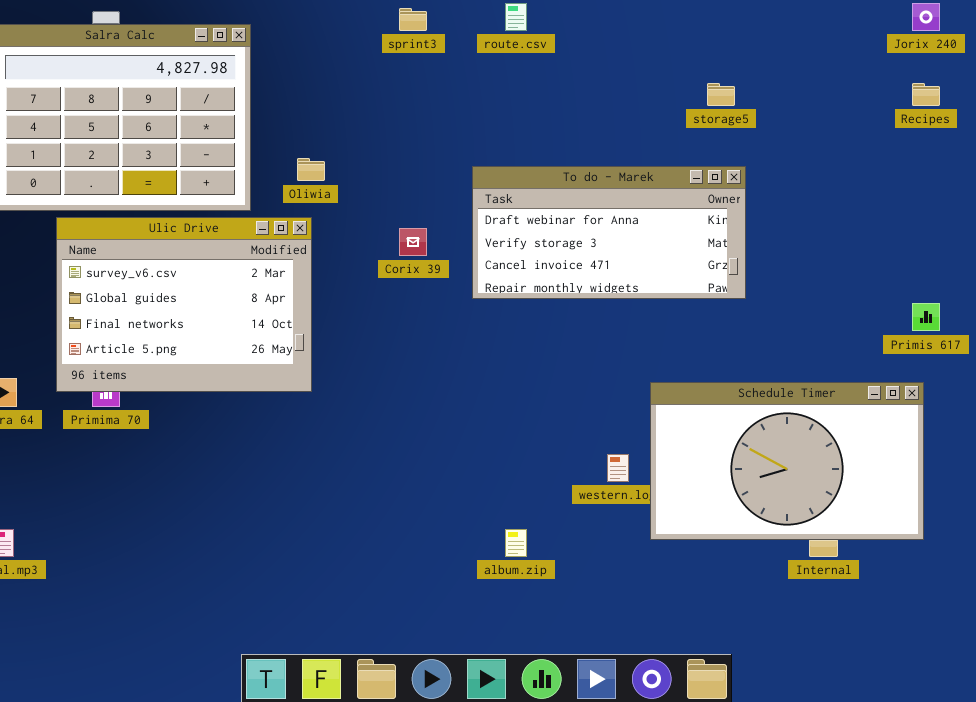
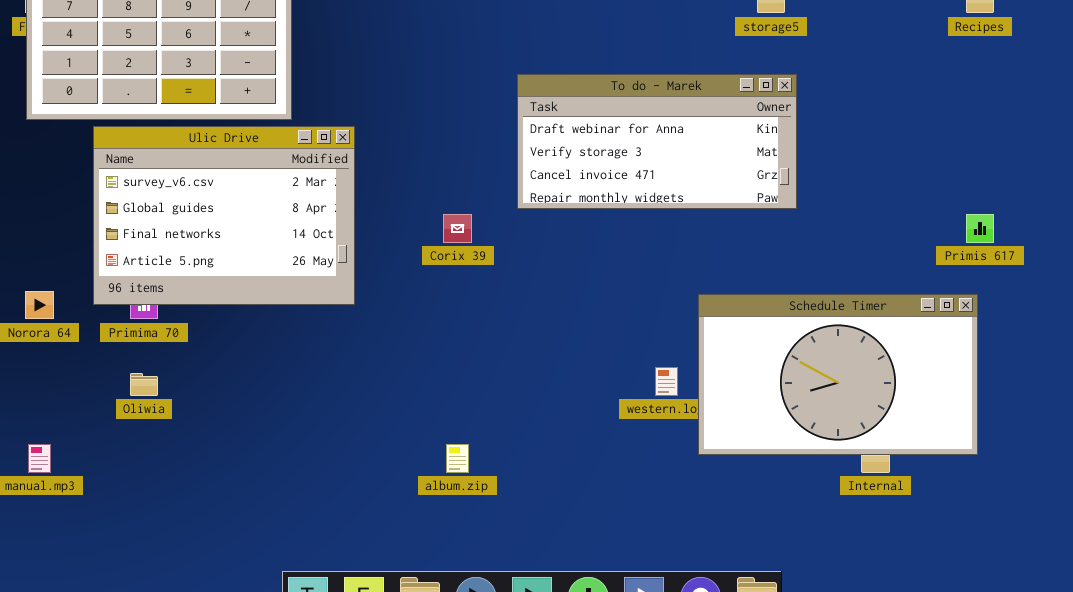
Oliwia: [297,158,325,181] -> [130,373,158,396], moved
Corix 39: [399,228,427,256] -> [443,214,472,243], moved
album.zip: [505,529,527,557] -> [446,444,469,473], moved

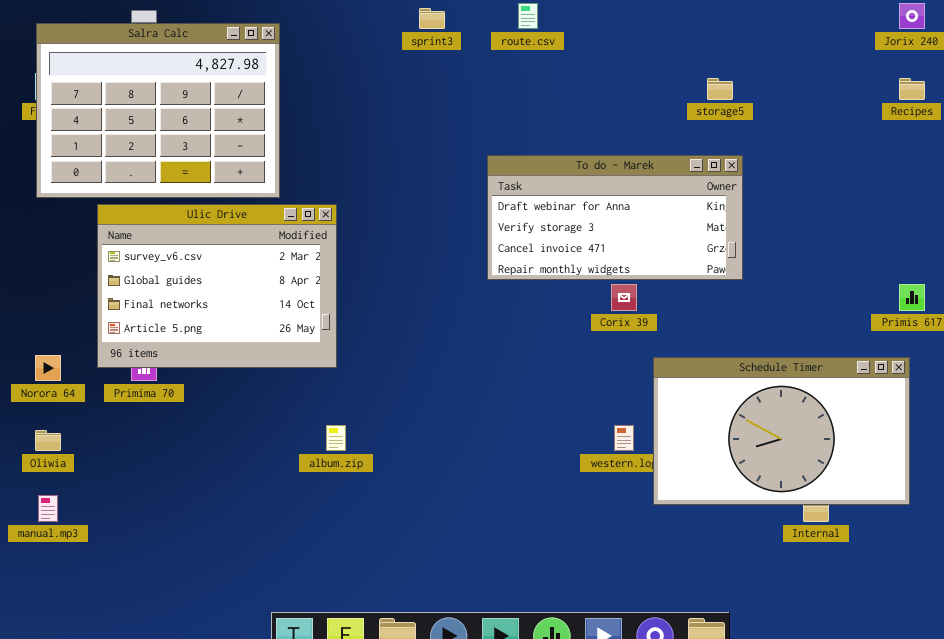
Corix 39: [443,214,472,243] -> [611,284,637,311], moved
Oliwia: [130,373,158,396] -> [35,430,61,451], moved
album.zip: [446,444,469,473] -> [326,425,346,451], moved

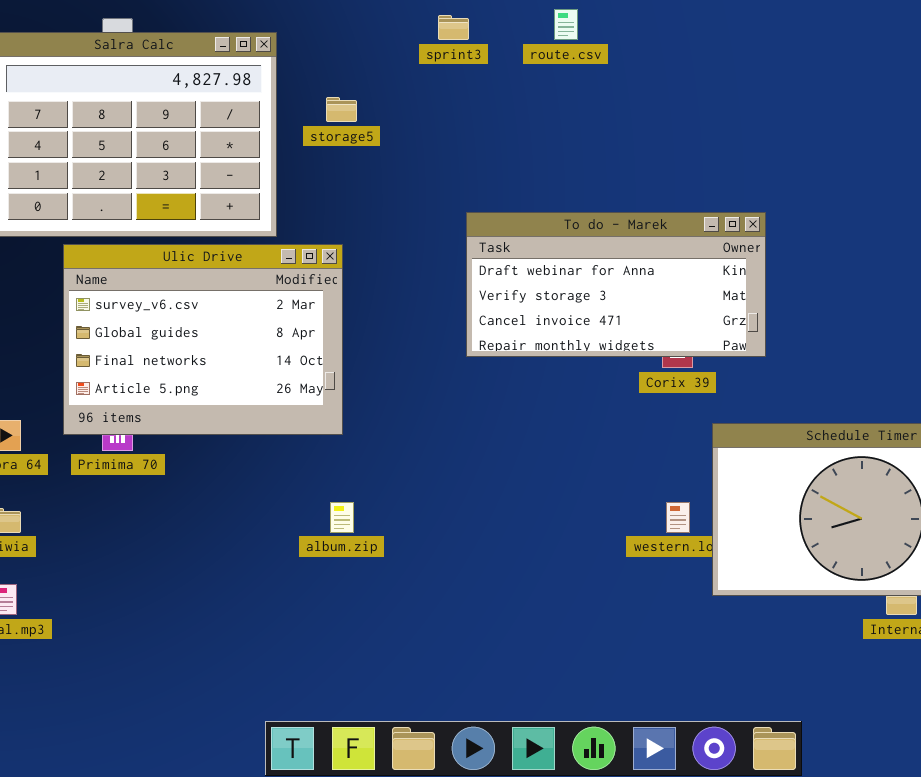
storage5: [707,78,733,100] -> [326,97,357,122], moved
To do - Marek: [487,155,743,280] -> [466,212,766,357], moved

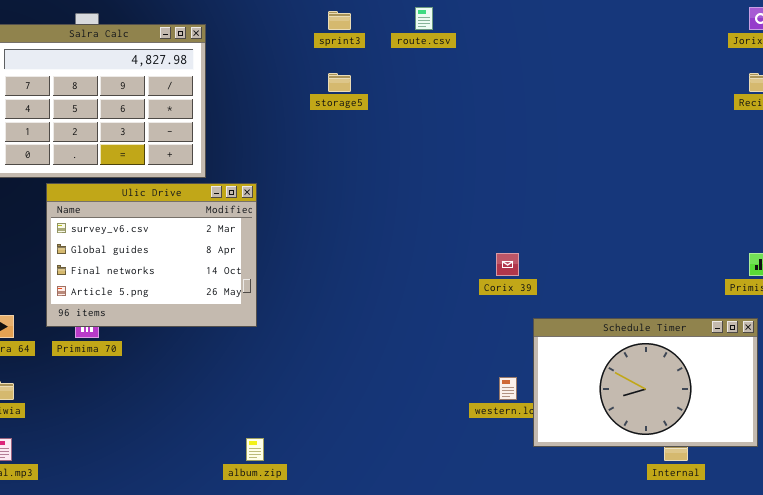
storage5: [326,97,357,122] -> [328,73,351,92], moved
To do - Marek: [466,212,766,357] -> none, closed
album.zip: [330,502,354,533] -> [246,438,264,461], moved

